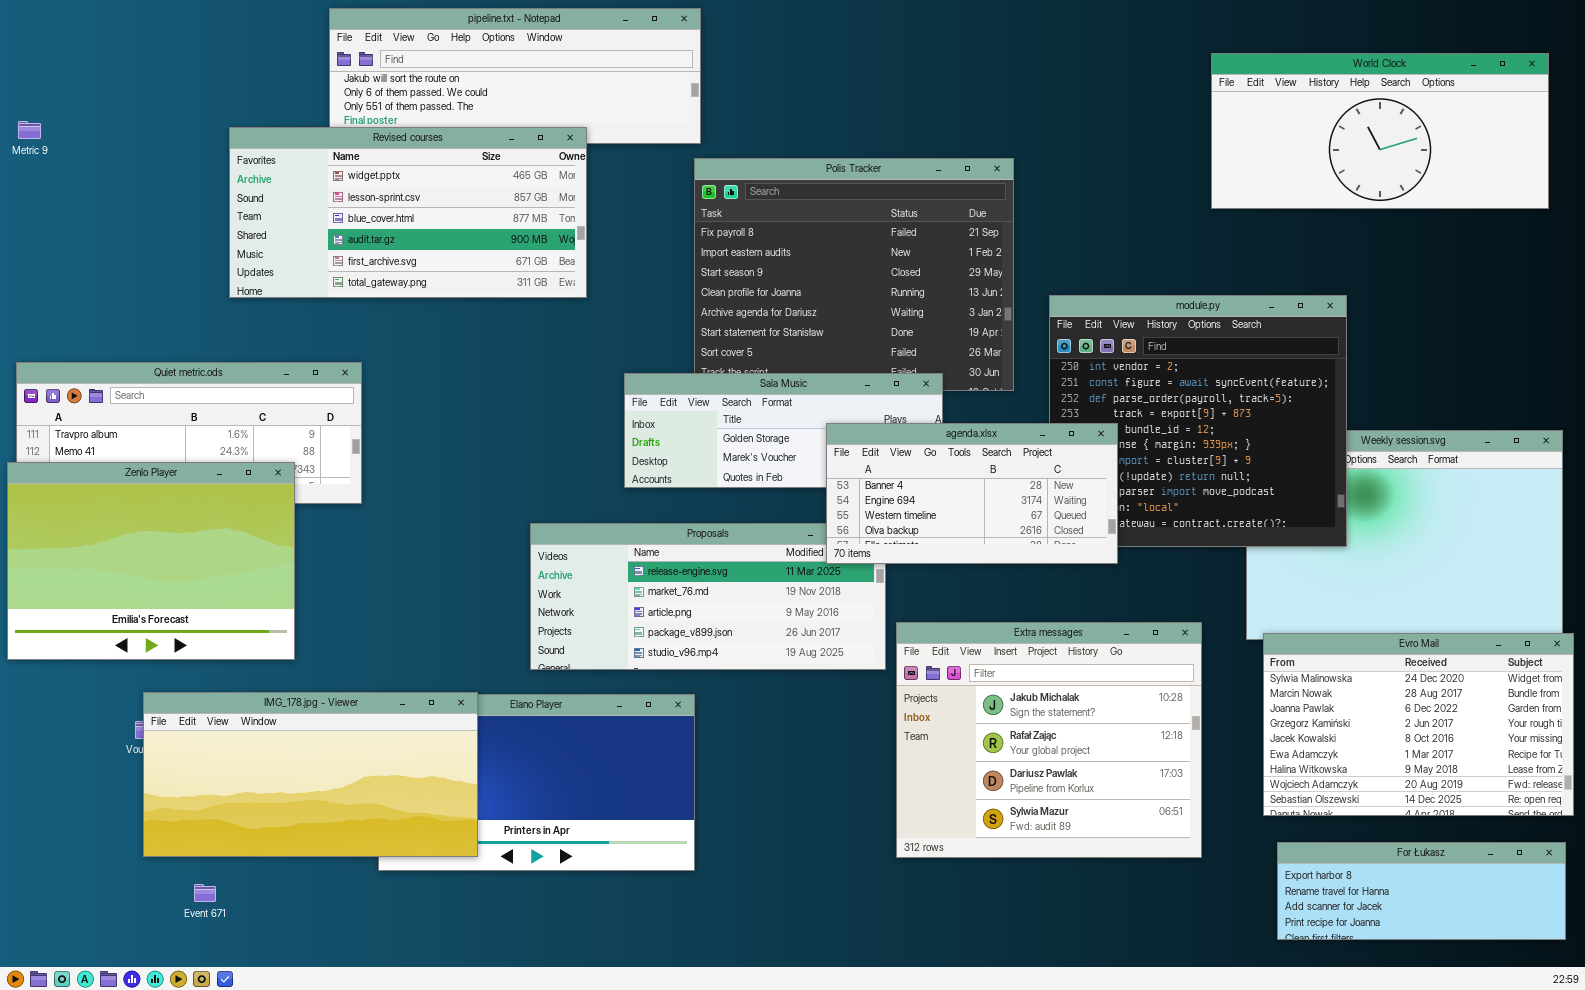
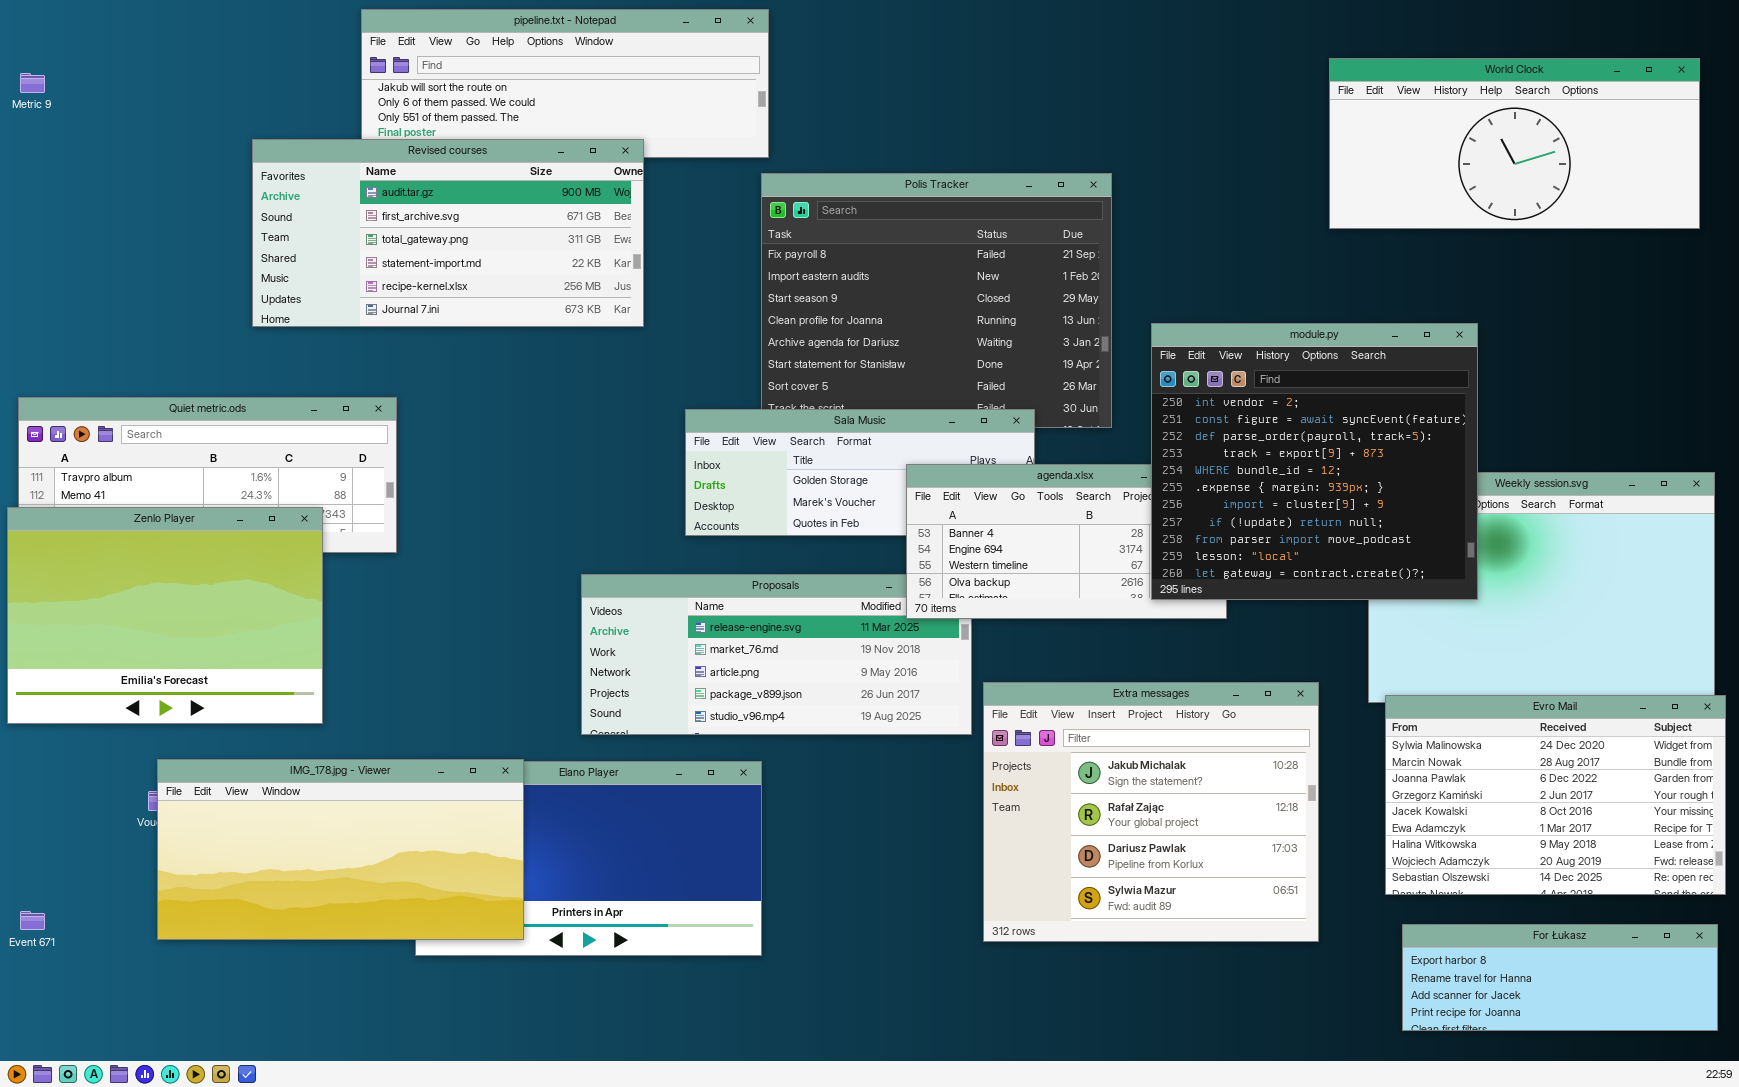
Metric 9: [18,121,41,139] -> [20,73,45,93], moved
Revised courses: [229,127,587,298] -> [252,139,644,327], scrolled down 3 rows
module.py: [1049,295,1347,547] -> [1151,323,1478,600], raised
Event 671: [194,884,216,902] -> [20,911,45,930], moved

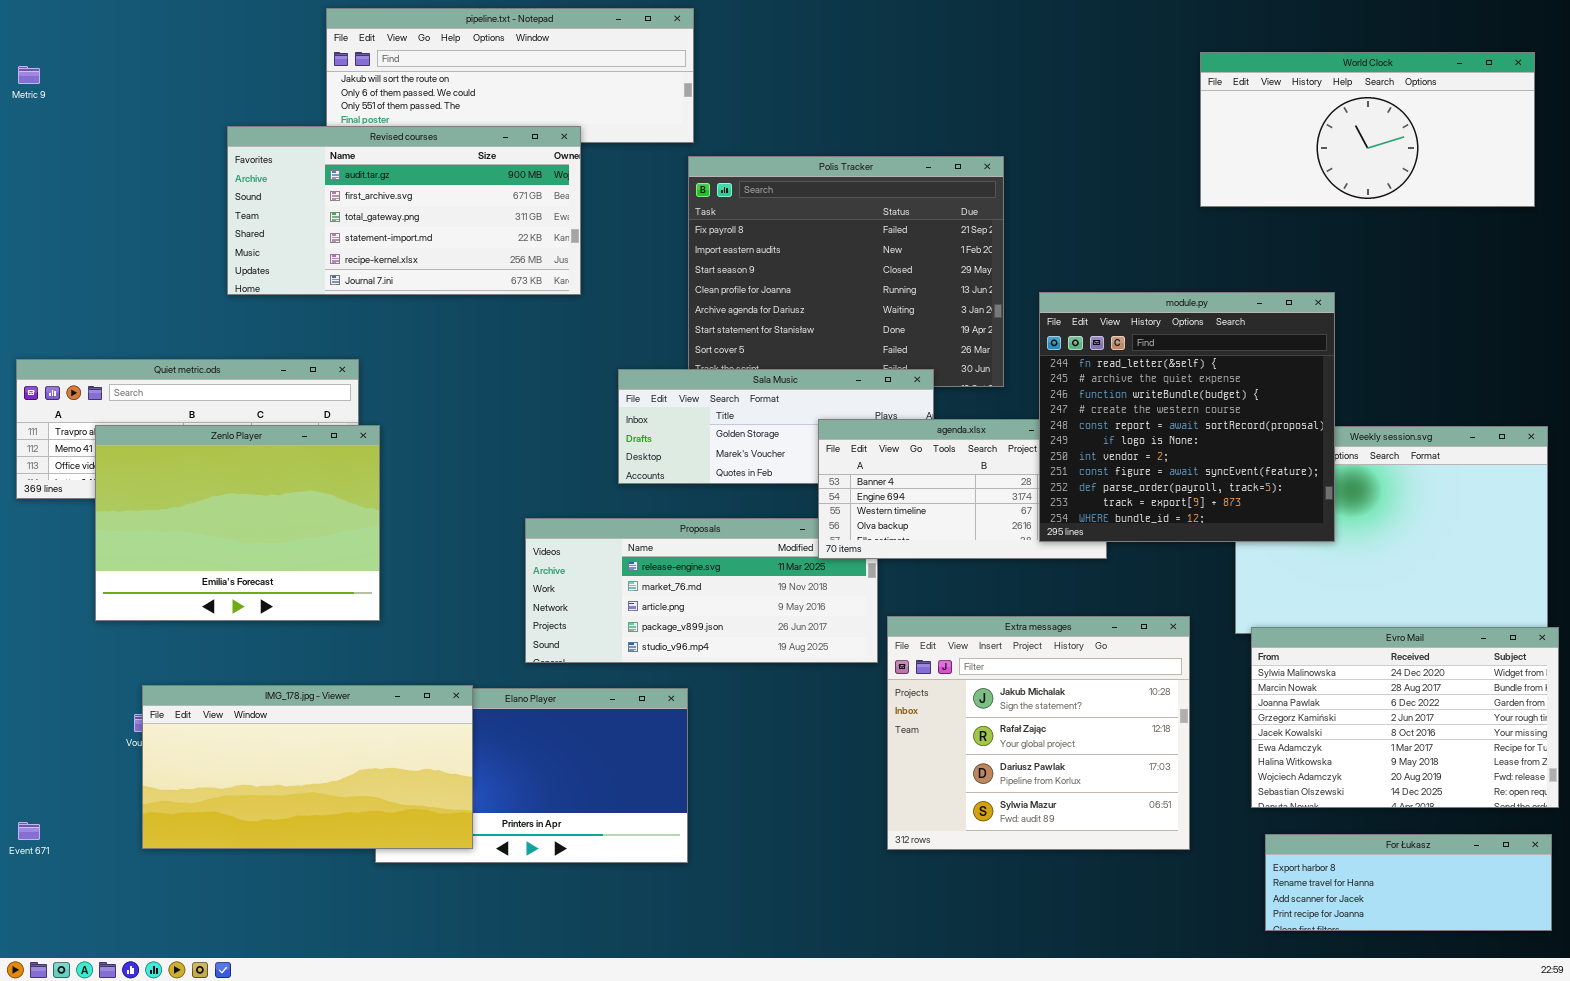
module.py: [1151,323,1478,600] -> [1039,292,1335,542], scrolled up 6 rows
Zenlo Player: [7,507,323,724] -> [95,425,380,621], moved

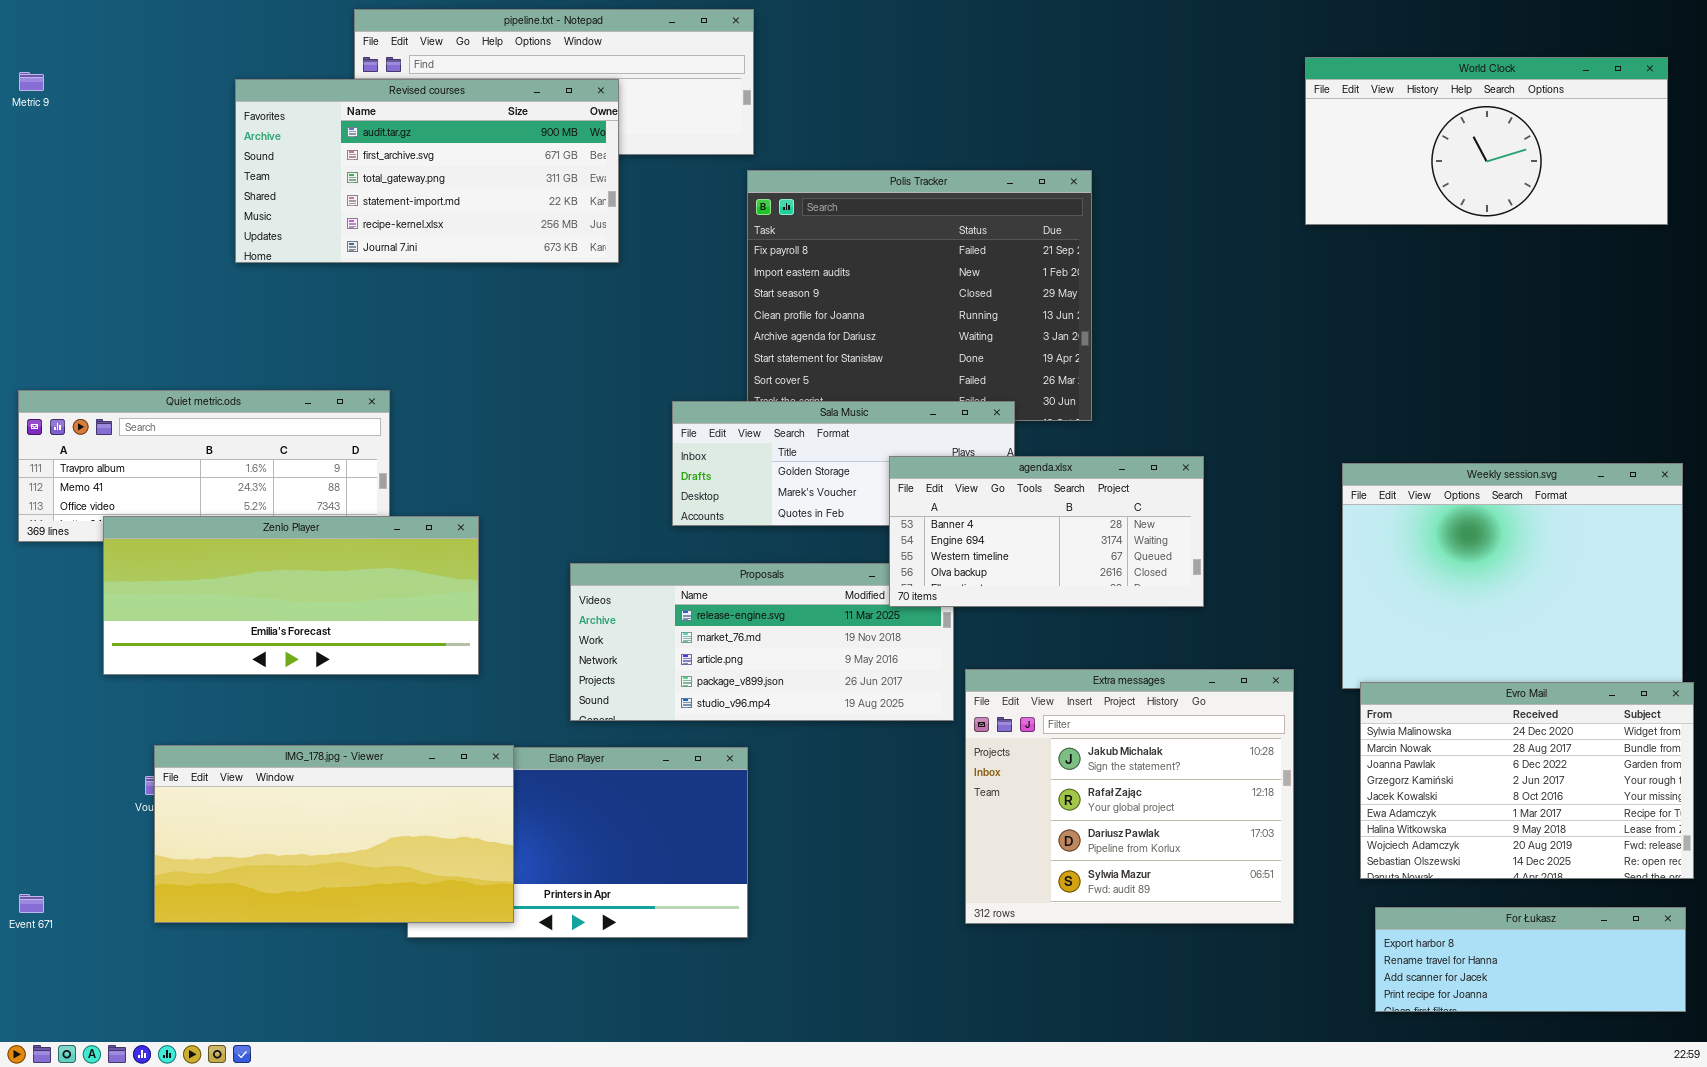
Revised courses: [227,126,581,295] -> [235,79,619,263], moved
module.py: [1039,292,1335,542] -> none, closed
Zenlo Player: [95,425,380,621] -> [103,516,479,675], resized

